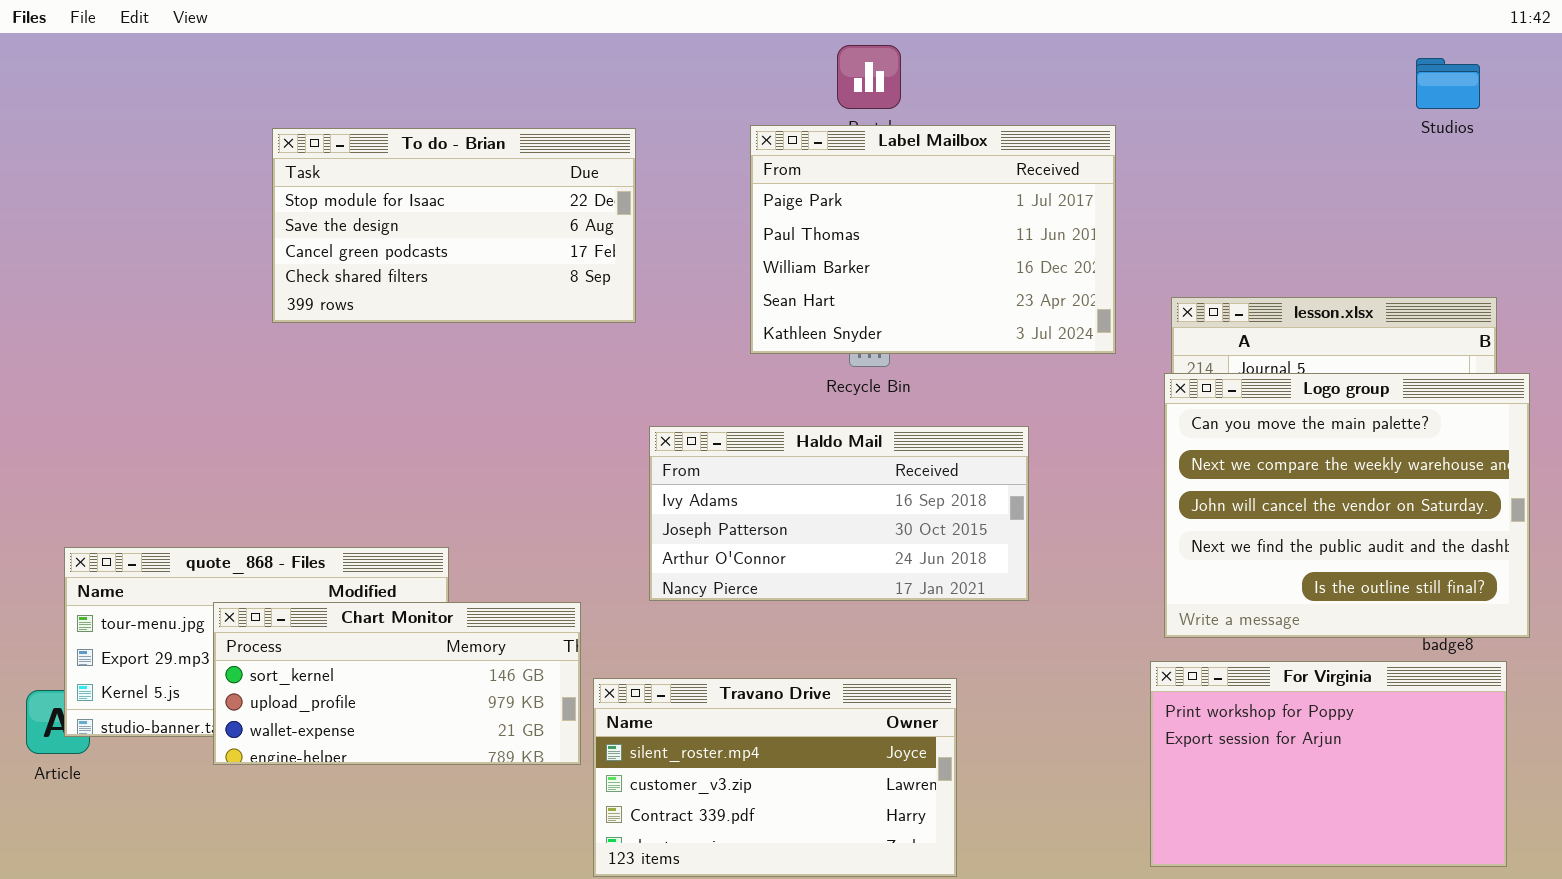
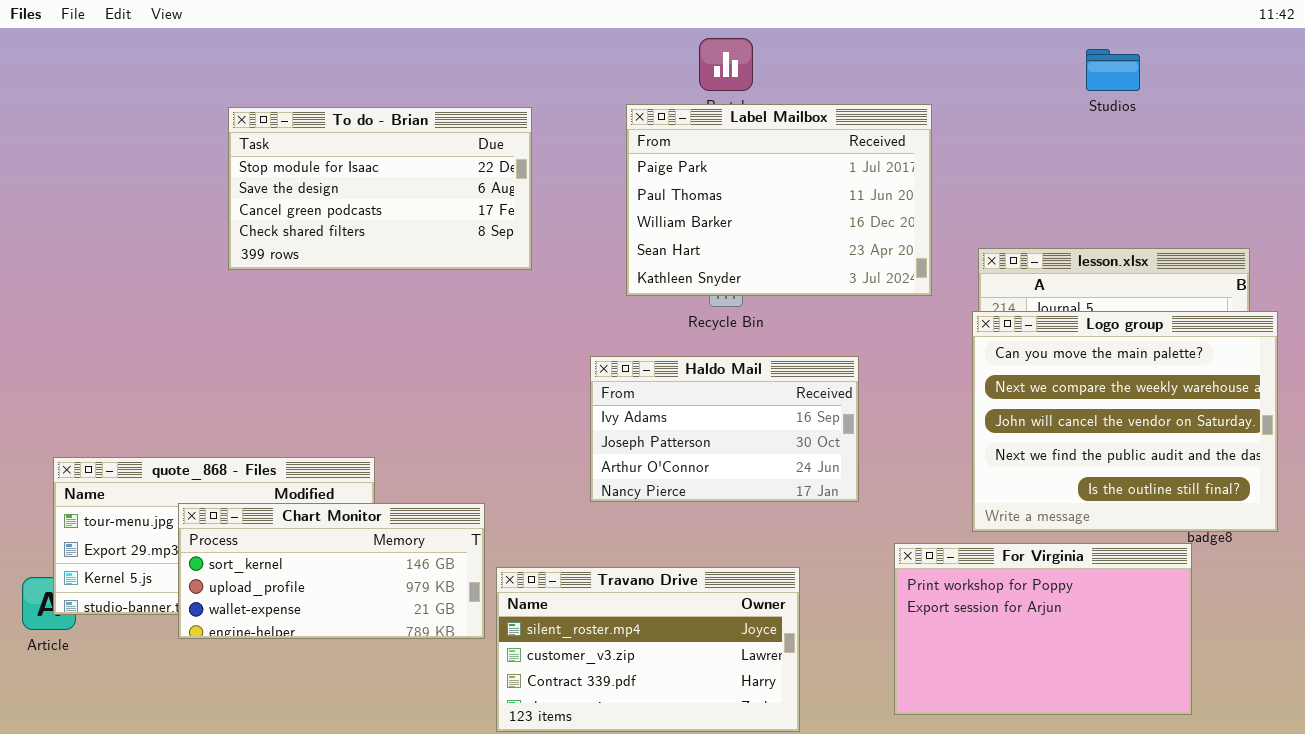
Studios: [1416,58,1480,109] -> [1086,49,1140,91], moved
Haldo Mail: [649,426,1029,601] -> [590,356,859,502], resized
For Virginia: [1150,661,1507,867] -> [894,543,1192,715], moved

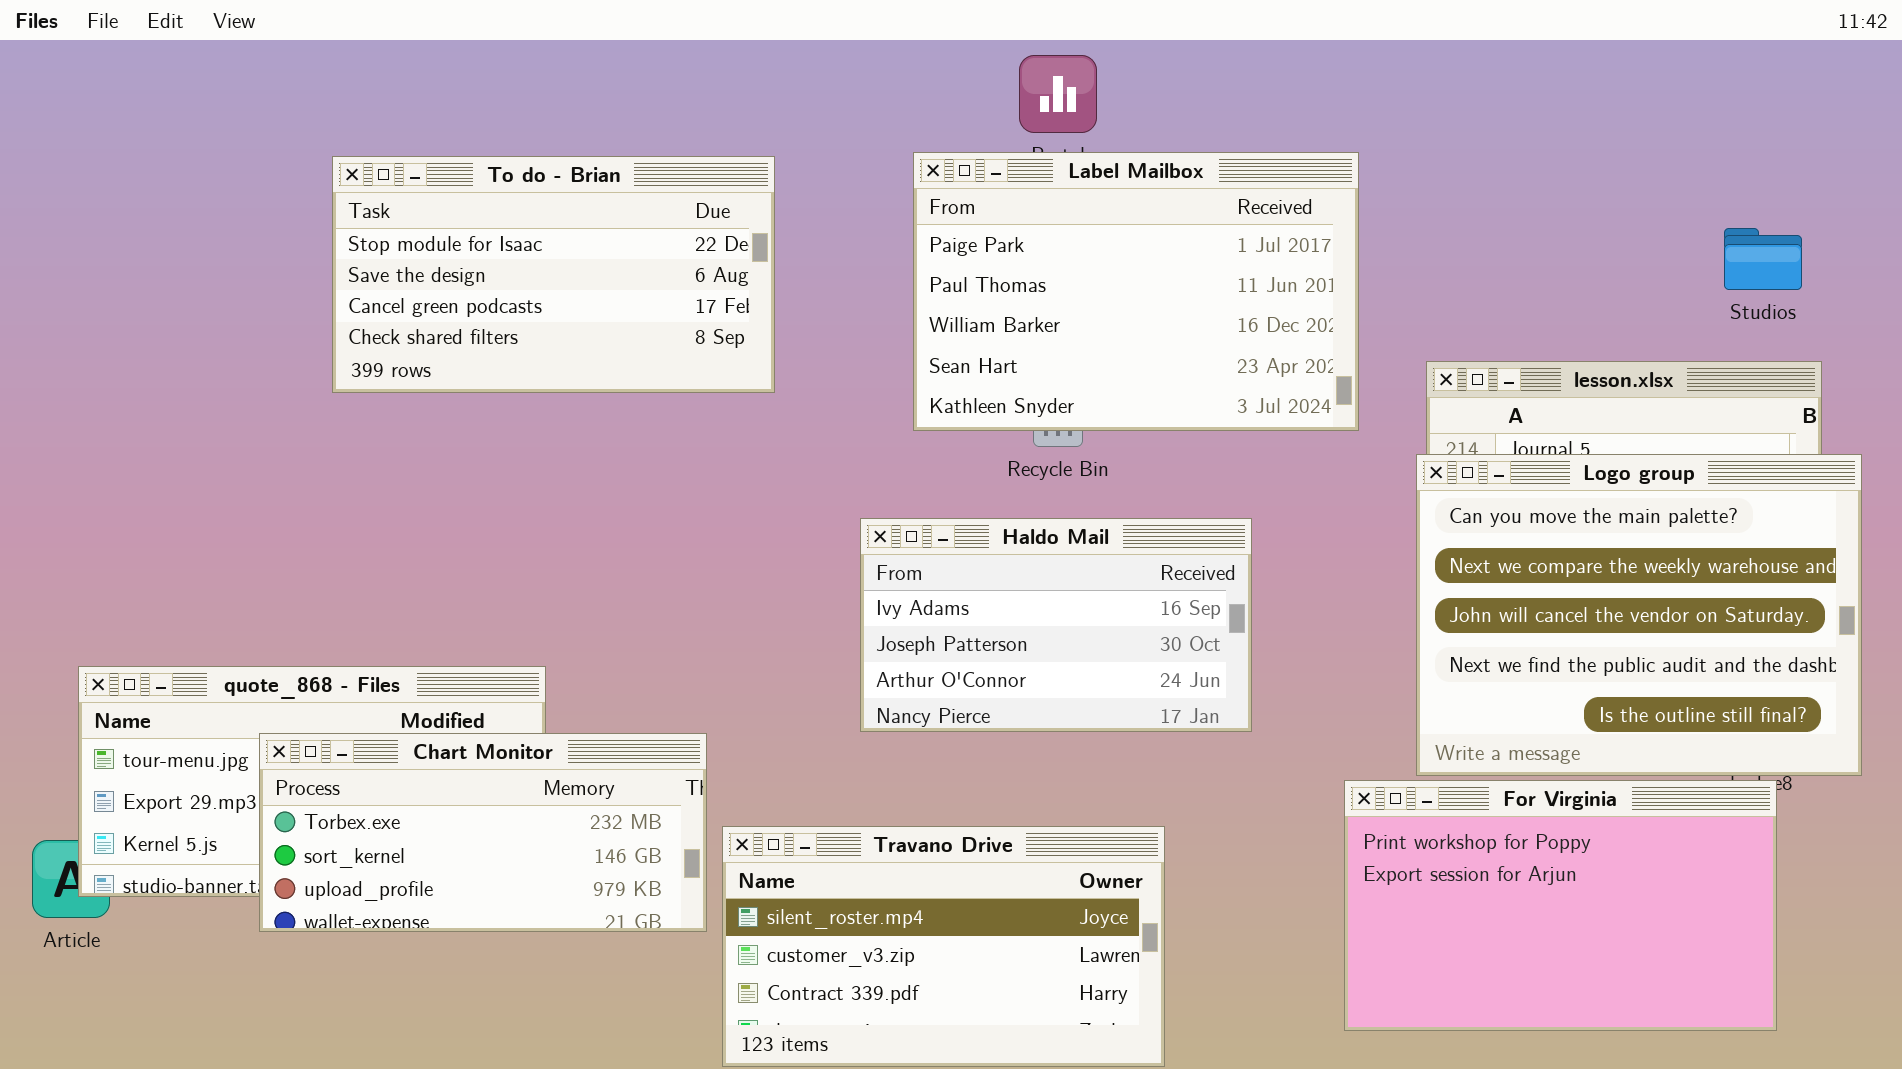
Studios: [1086,49,1140,91] -> [1724,228,1802,290], moved
Chart Monitor: [178,503,485,639] -> [259,733,707,932], scrolled up 1 row
For Virginia: [894,543,1192,715] -> [1344,780,1777,1031], moved

